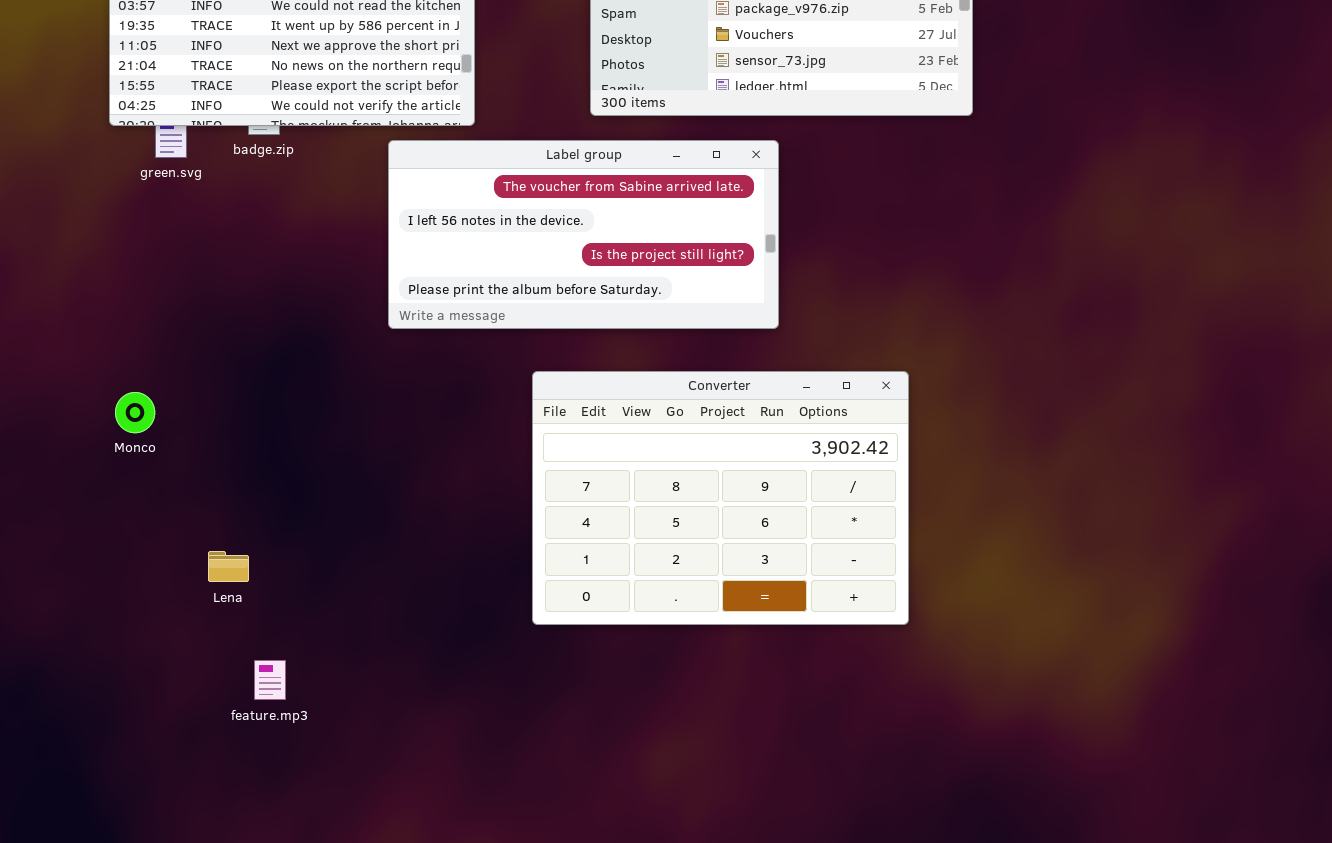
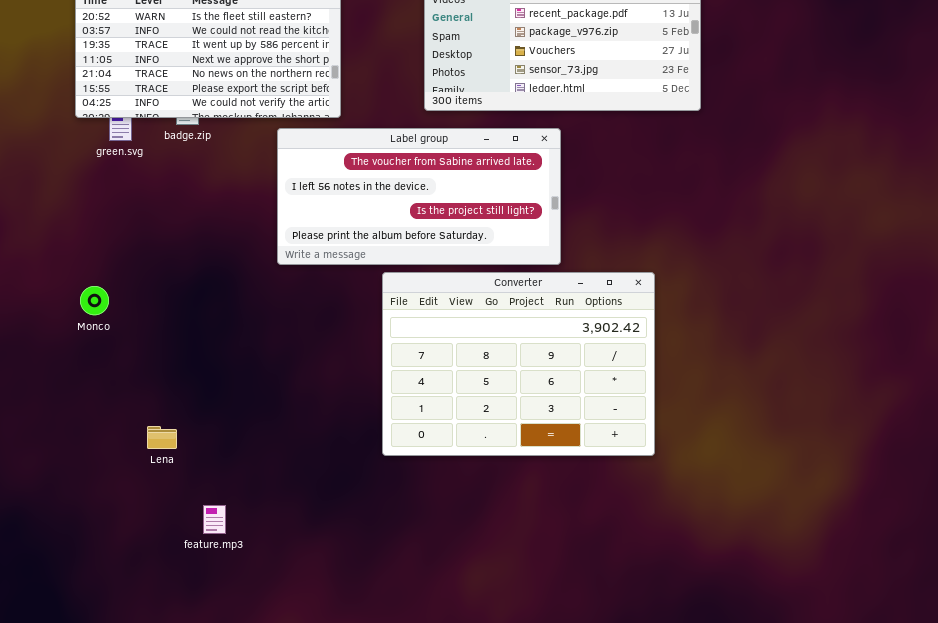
Converter: [532,371,909,625] -> [382,272,655,456], moved
Monco: [115,392,155,433] -> [80,286,109,315], moved
feature.mp3: [254,660,286,700] -> [203,505,226,534], moved

